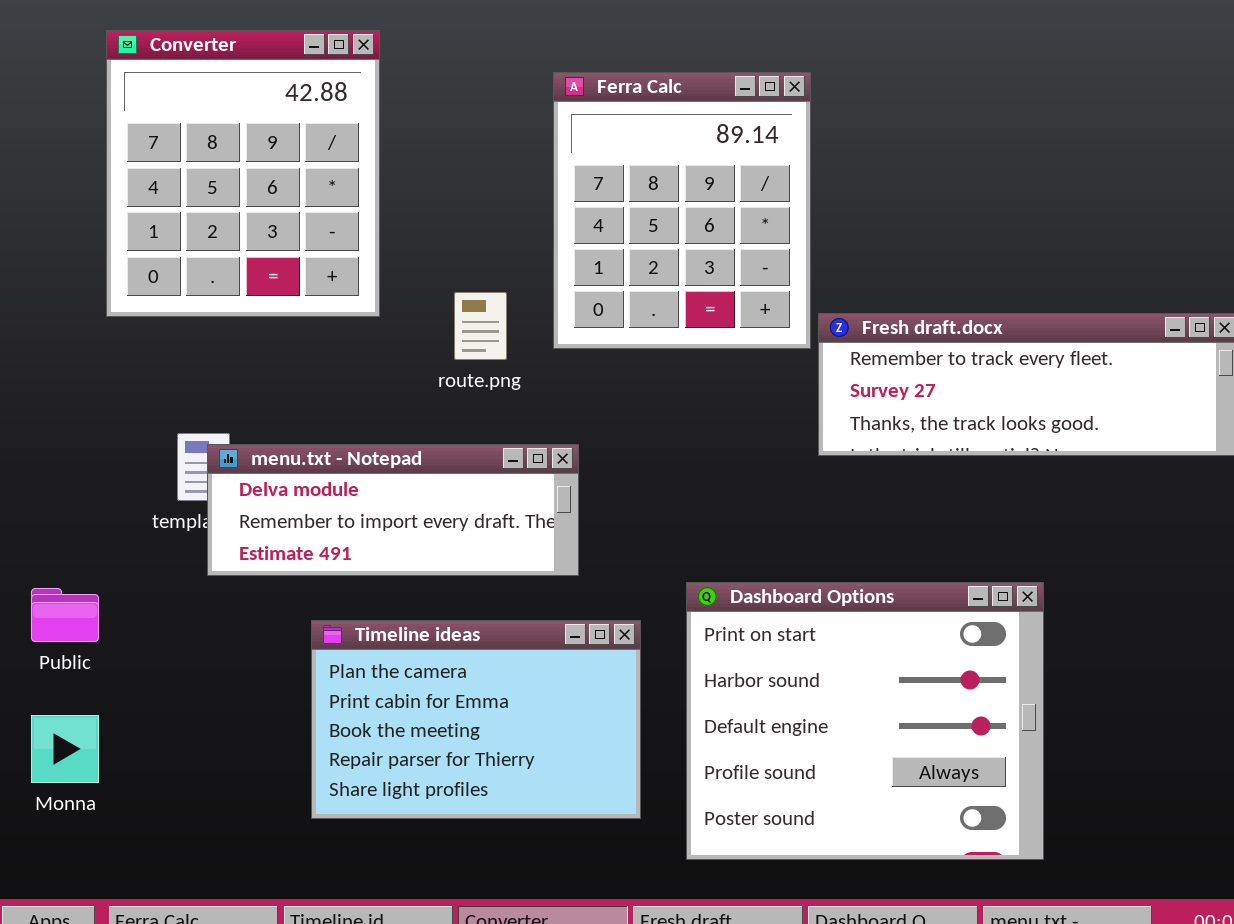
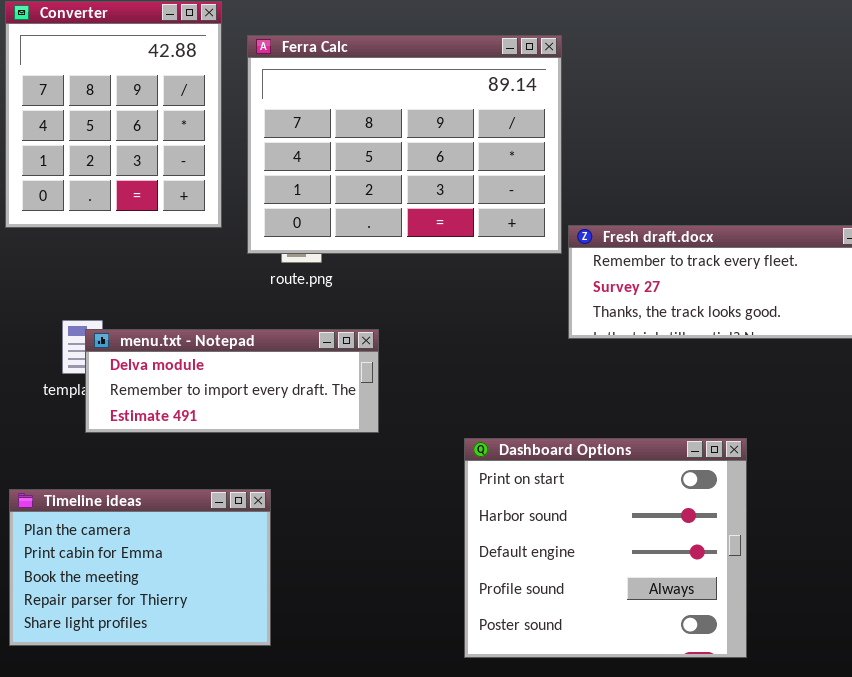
Ferra Calc: [553,72,811,349] -> [247,35,562,254], resized
Timeline ideas: [311,620,641,819] -> [9,489,271,646], moved

